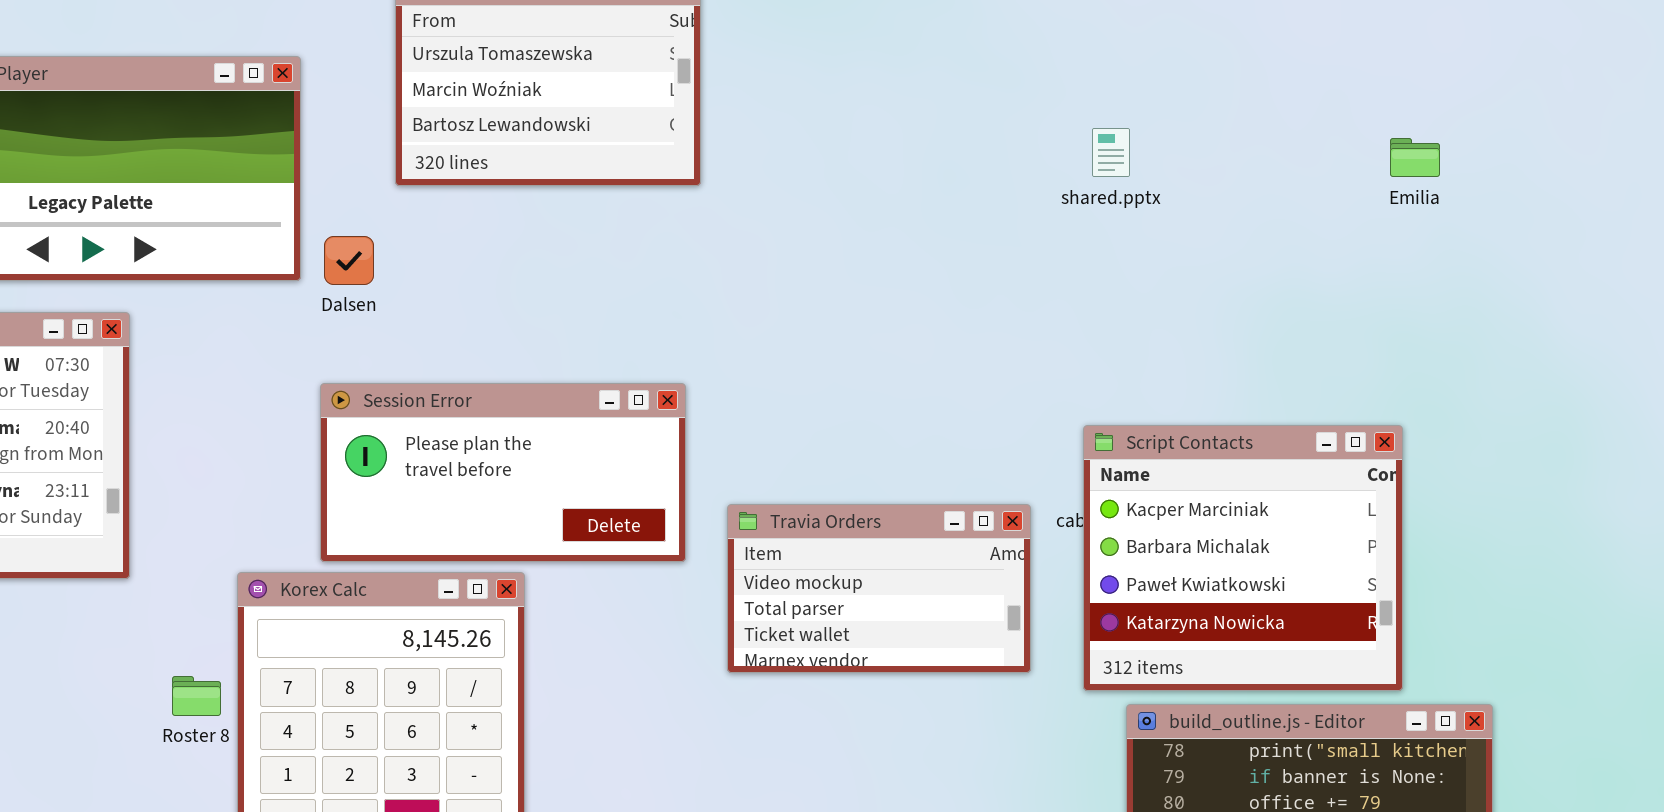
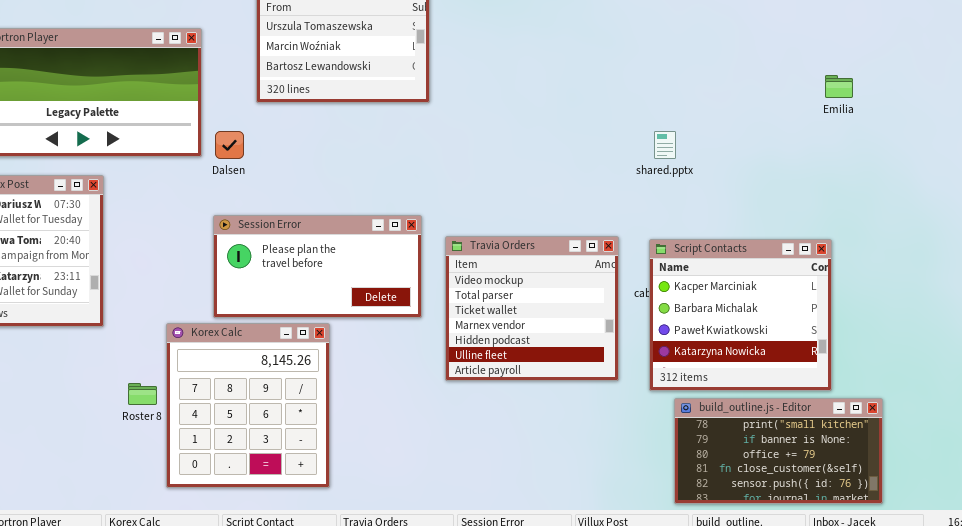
shared.pptx: [1092,128,1130,177] -> [654,131,676,159], moved
Travia Orders: [727,504,1031,673] -> [445,236,619,381], resized

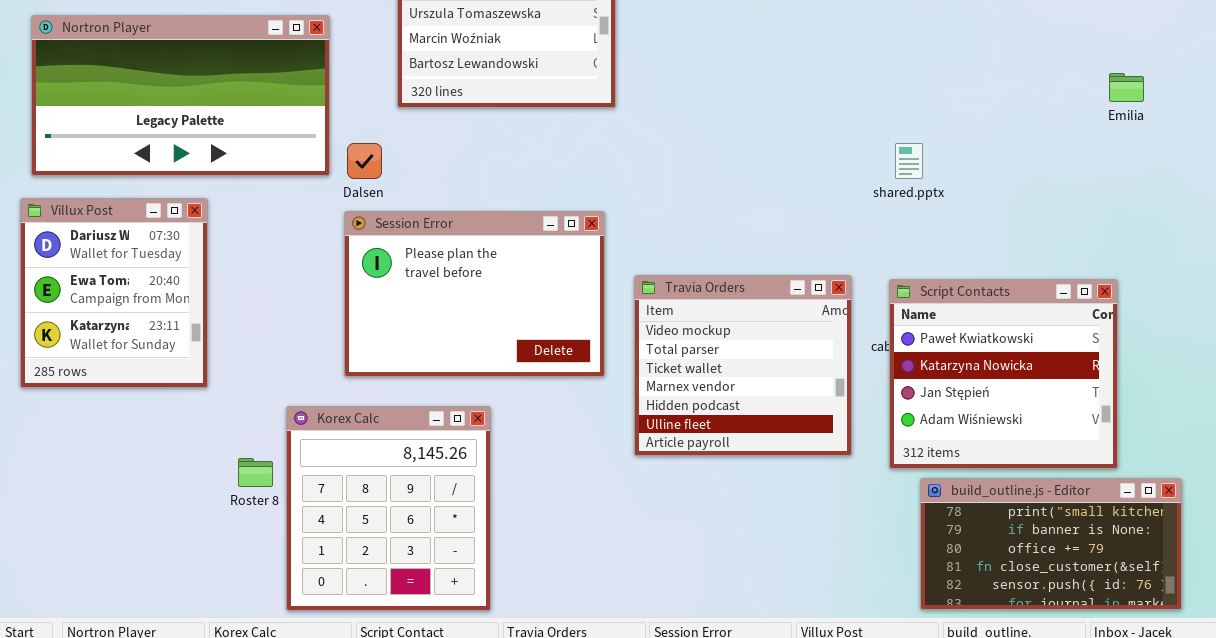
Session Error: [213,215,422,318] -> [344,211,605,377], resized
Script Contacts: [649,239,832,391] -> [889,279,1118,469], scrolled down 2 rows
Korex Calc: [166,323,330,488] -> [286,406,491,611], moved

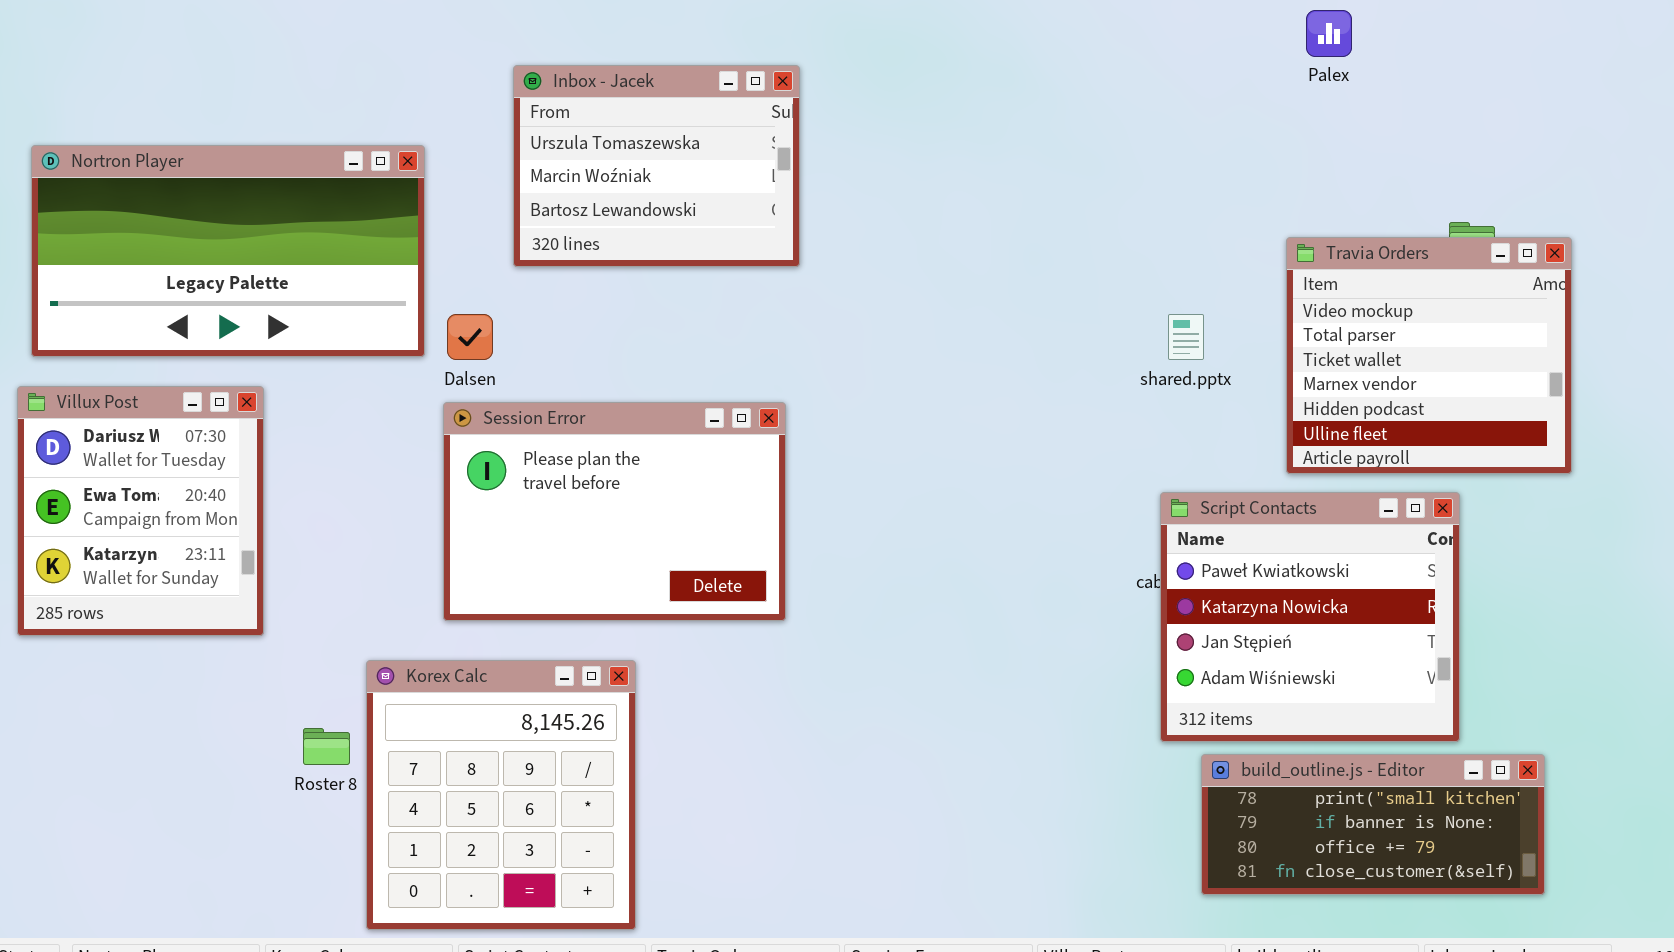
Travia Orders: [634,275,852,456] -> [1286,237,1572,474], moved
build_outline.js - Editor: [920,478,1182,610] -> [1201,754,1545,895], resized

